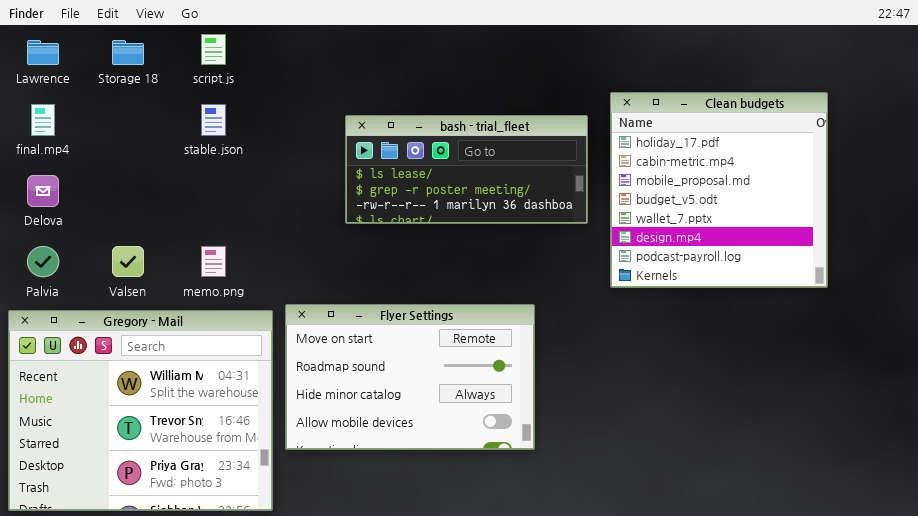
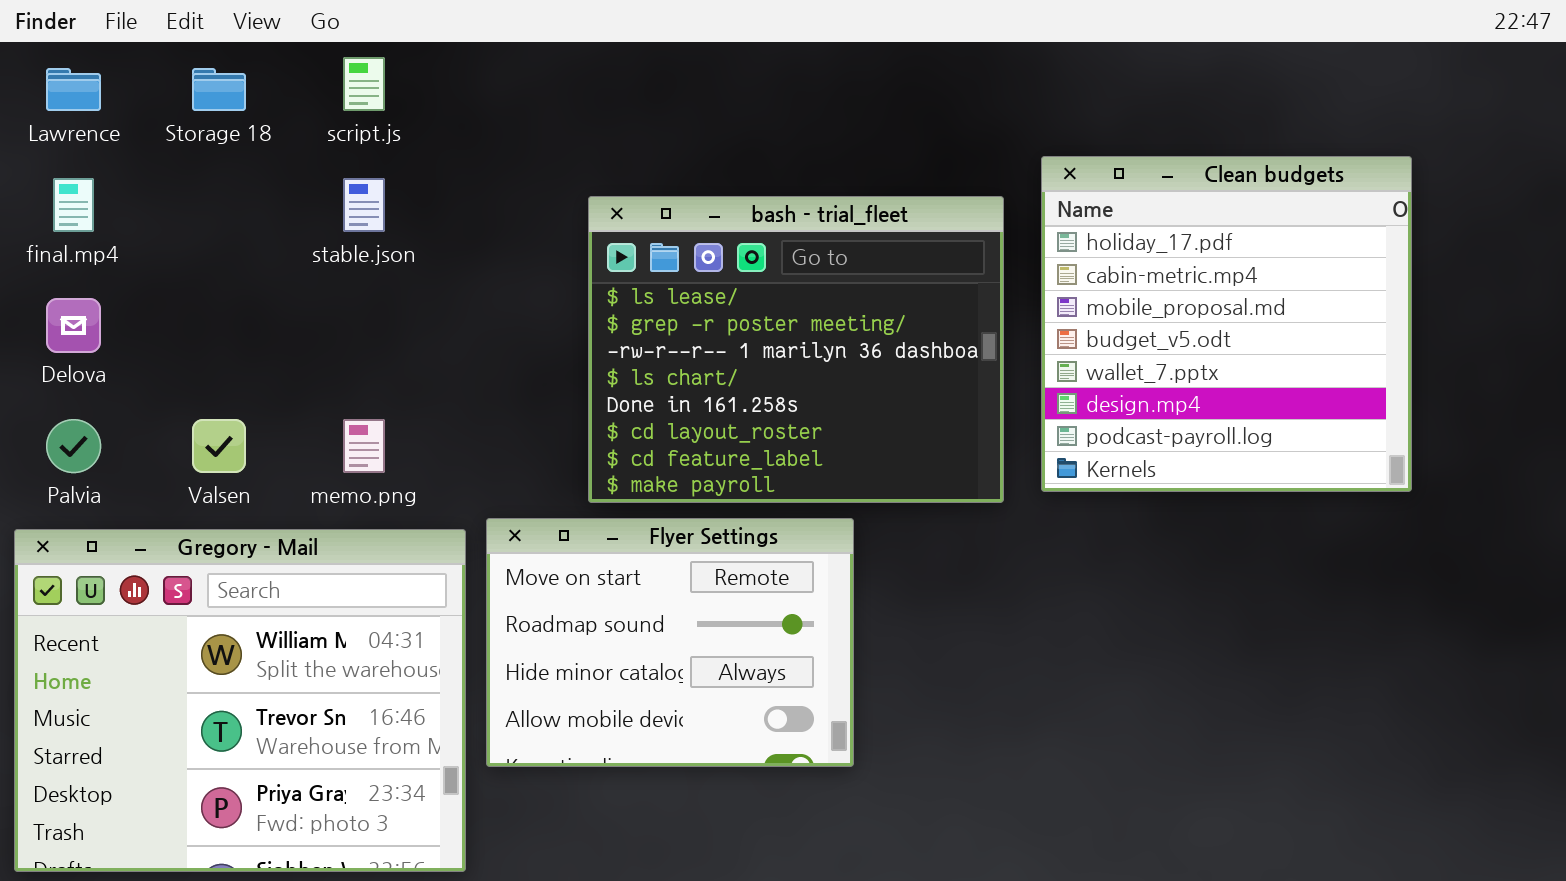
bash - trial_fleet: [345,115,588,224] -> [588,196,1004,503], resized
Flyer Settings: [285,304,535,450] -> [486,518,854,767], resized

